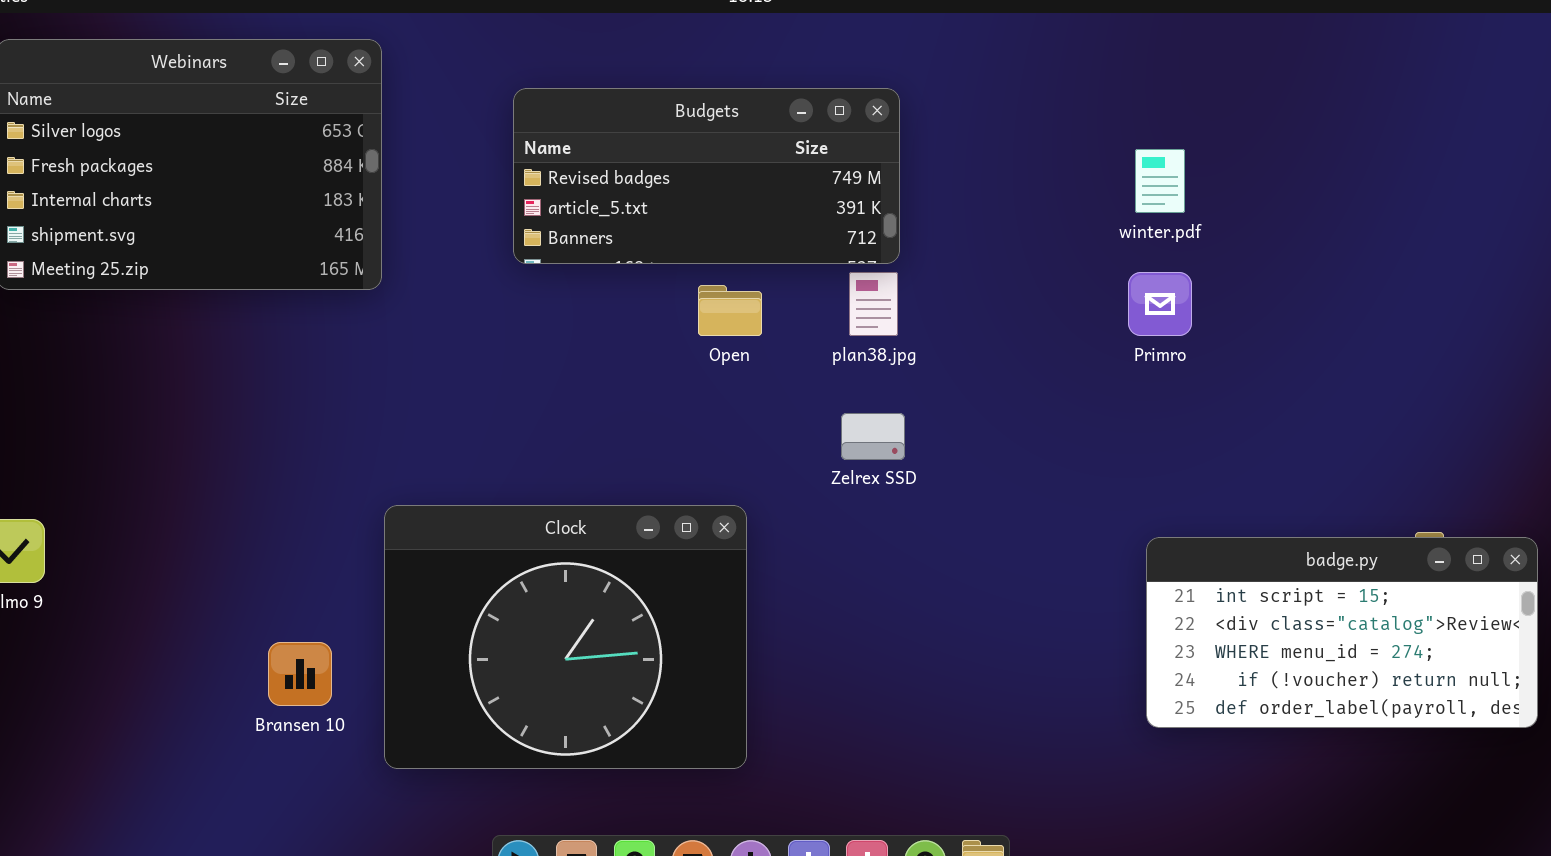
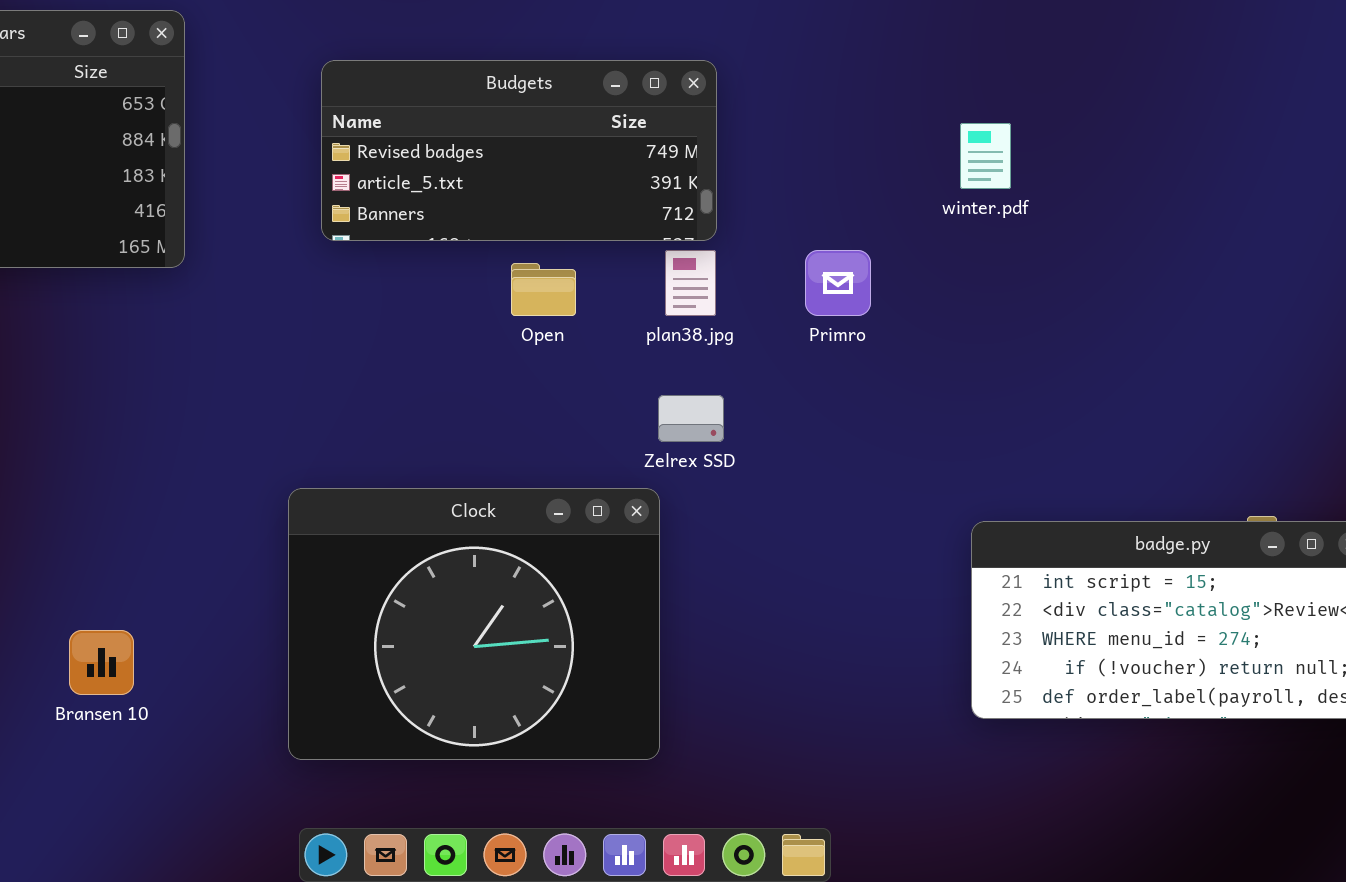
Primro: [1128,272,1192,336] -> [805,250,871,316], moved
Clock: [384,505,747,769] -> [288,488,660,760], moved

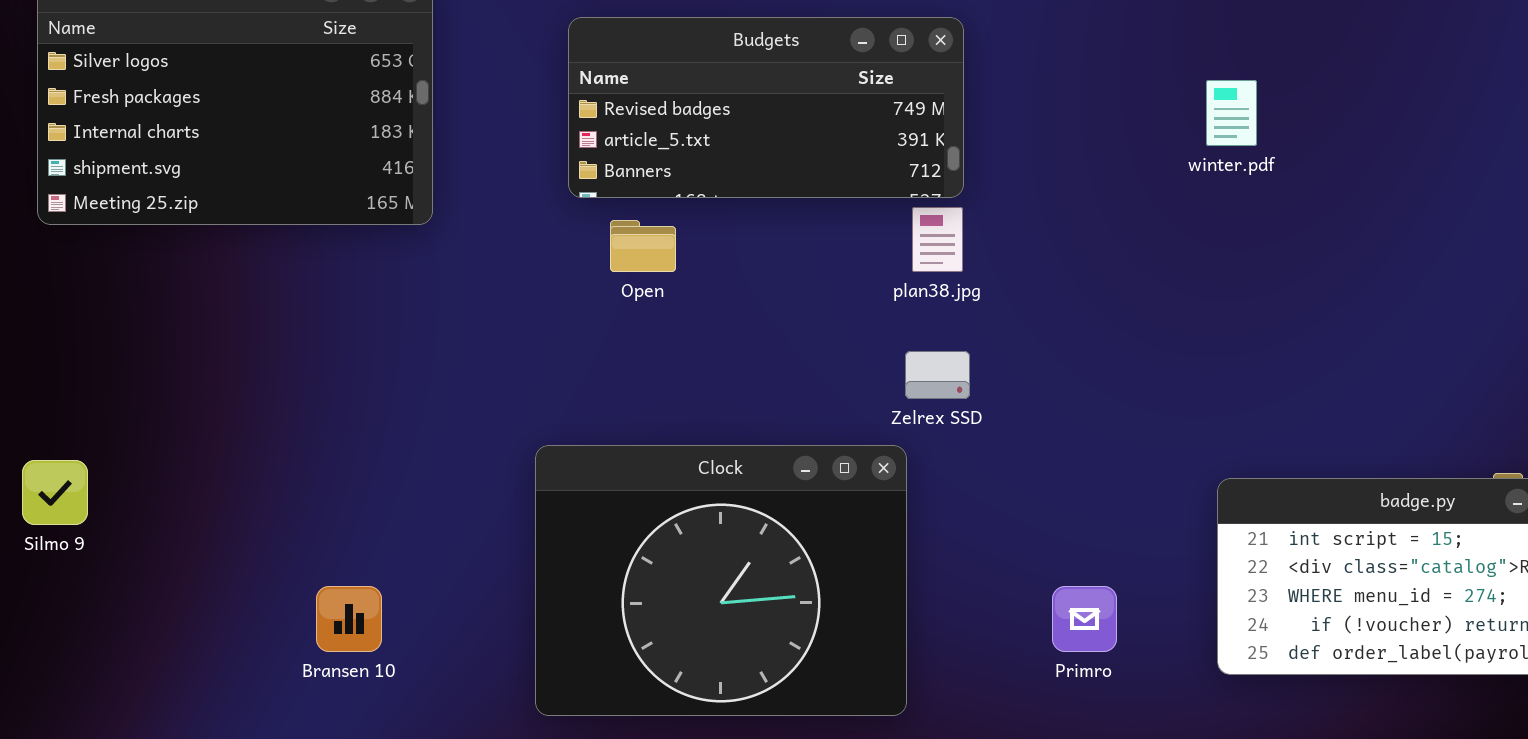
Primro: [805,250,871,316] -> [1052,586,1117,652], moved
Open: [511,263,576,316] -> [610,220,676,272], moved

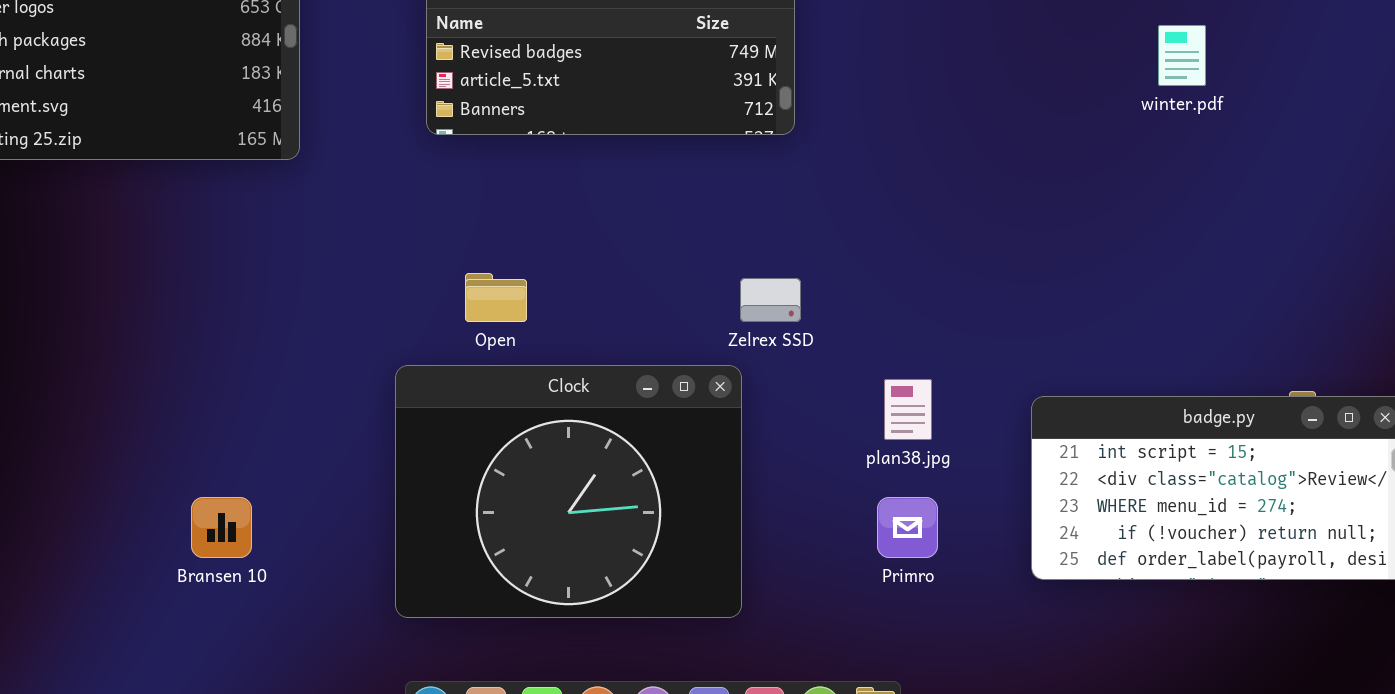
winter.pdf: [1206,80,1257,146] -> [1158,25,1206,86], moved
plan38.jpg: [912,207,963,272] -> [884,379,932,440], moved
Open: [610,220,676,272] -> [465,273,527,322], moved

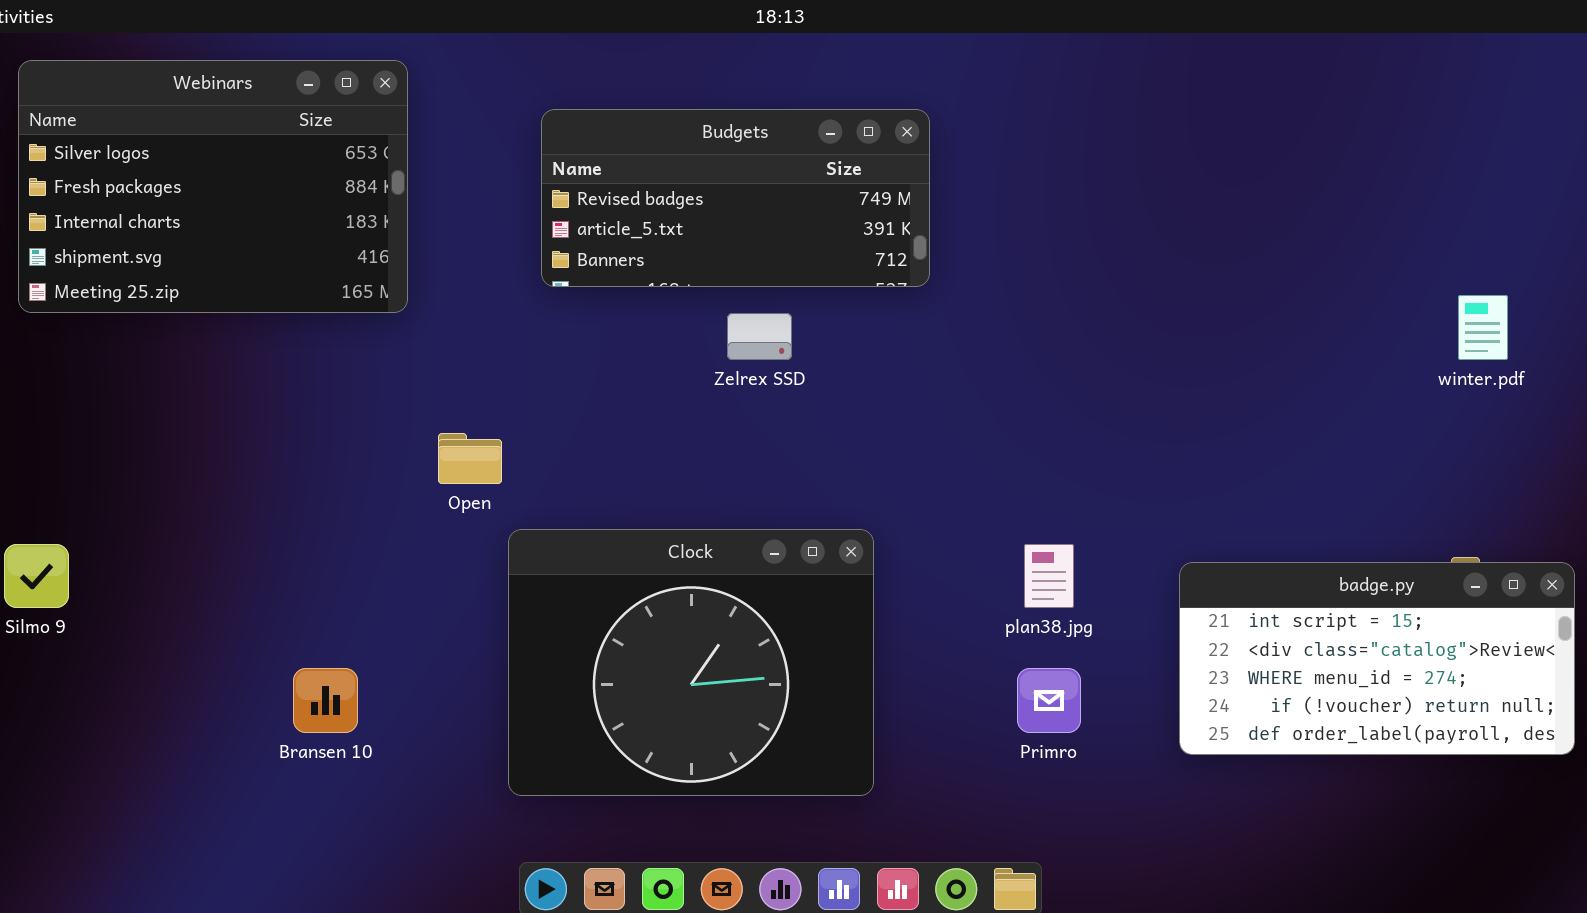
winter.pdf: [1158,25,1206,86] -> [1458,295,1508,360], moved
Open: [465,273,527,322] -> [438,433,502,484], moved
Zelrex SSD: [740,278,801,322] -> [727,313,792,360], moved

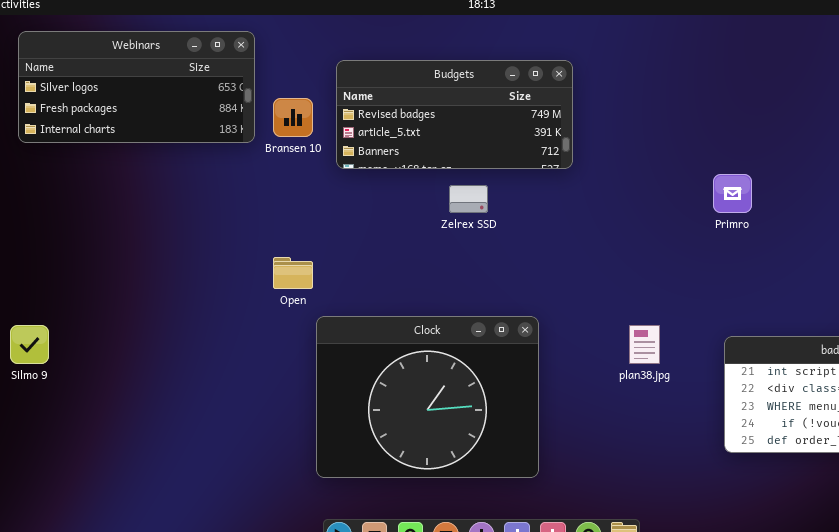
Webinars: [18,60,408,313] -> [18,31,255,143], resized
Bransen 10: [293,668,358,733] -> [273,98,313,137], moved
Primro: [1017,668,1081,733] -> [713,174,752,213], moved

